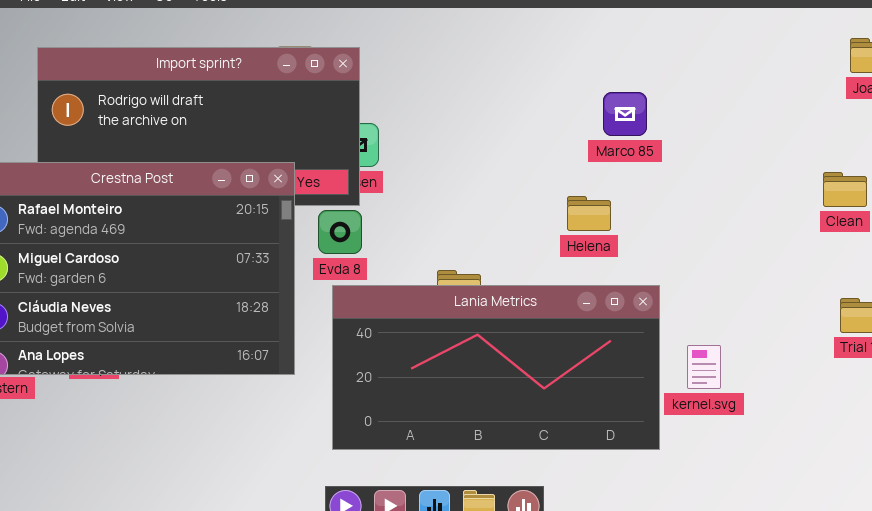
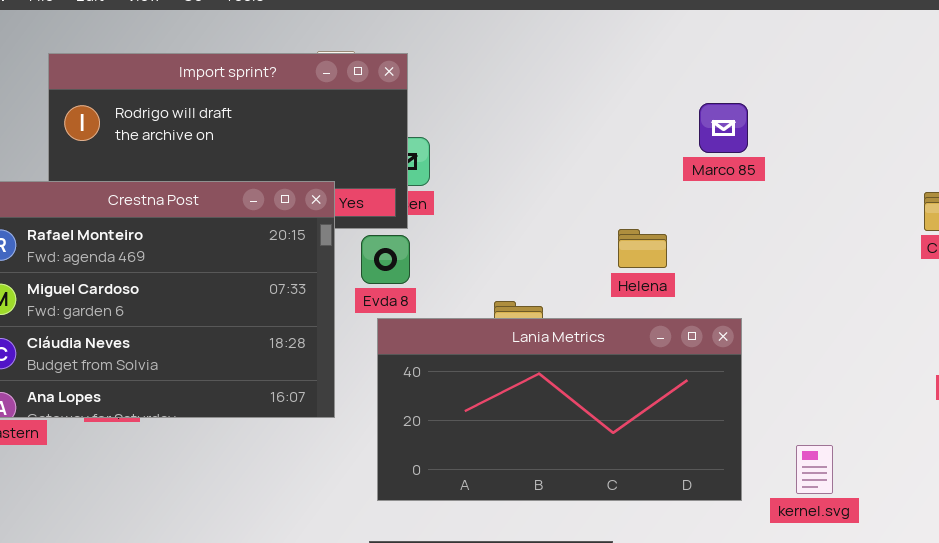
Marco 85: [603,92,647,136] -> [699,103,748,153], moved
Helena: [567,196,611,231] -> [618,229,667,268], moved
kernel.svg: [687,345,721,389] -> [796,445,833,494], moved

